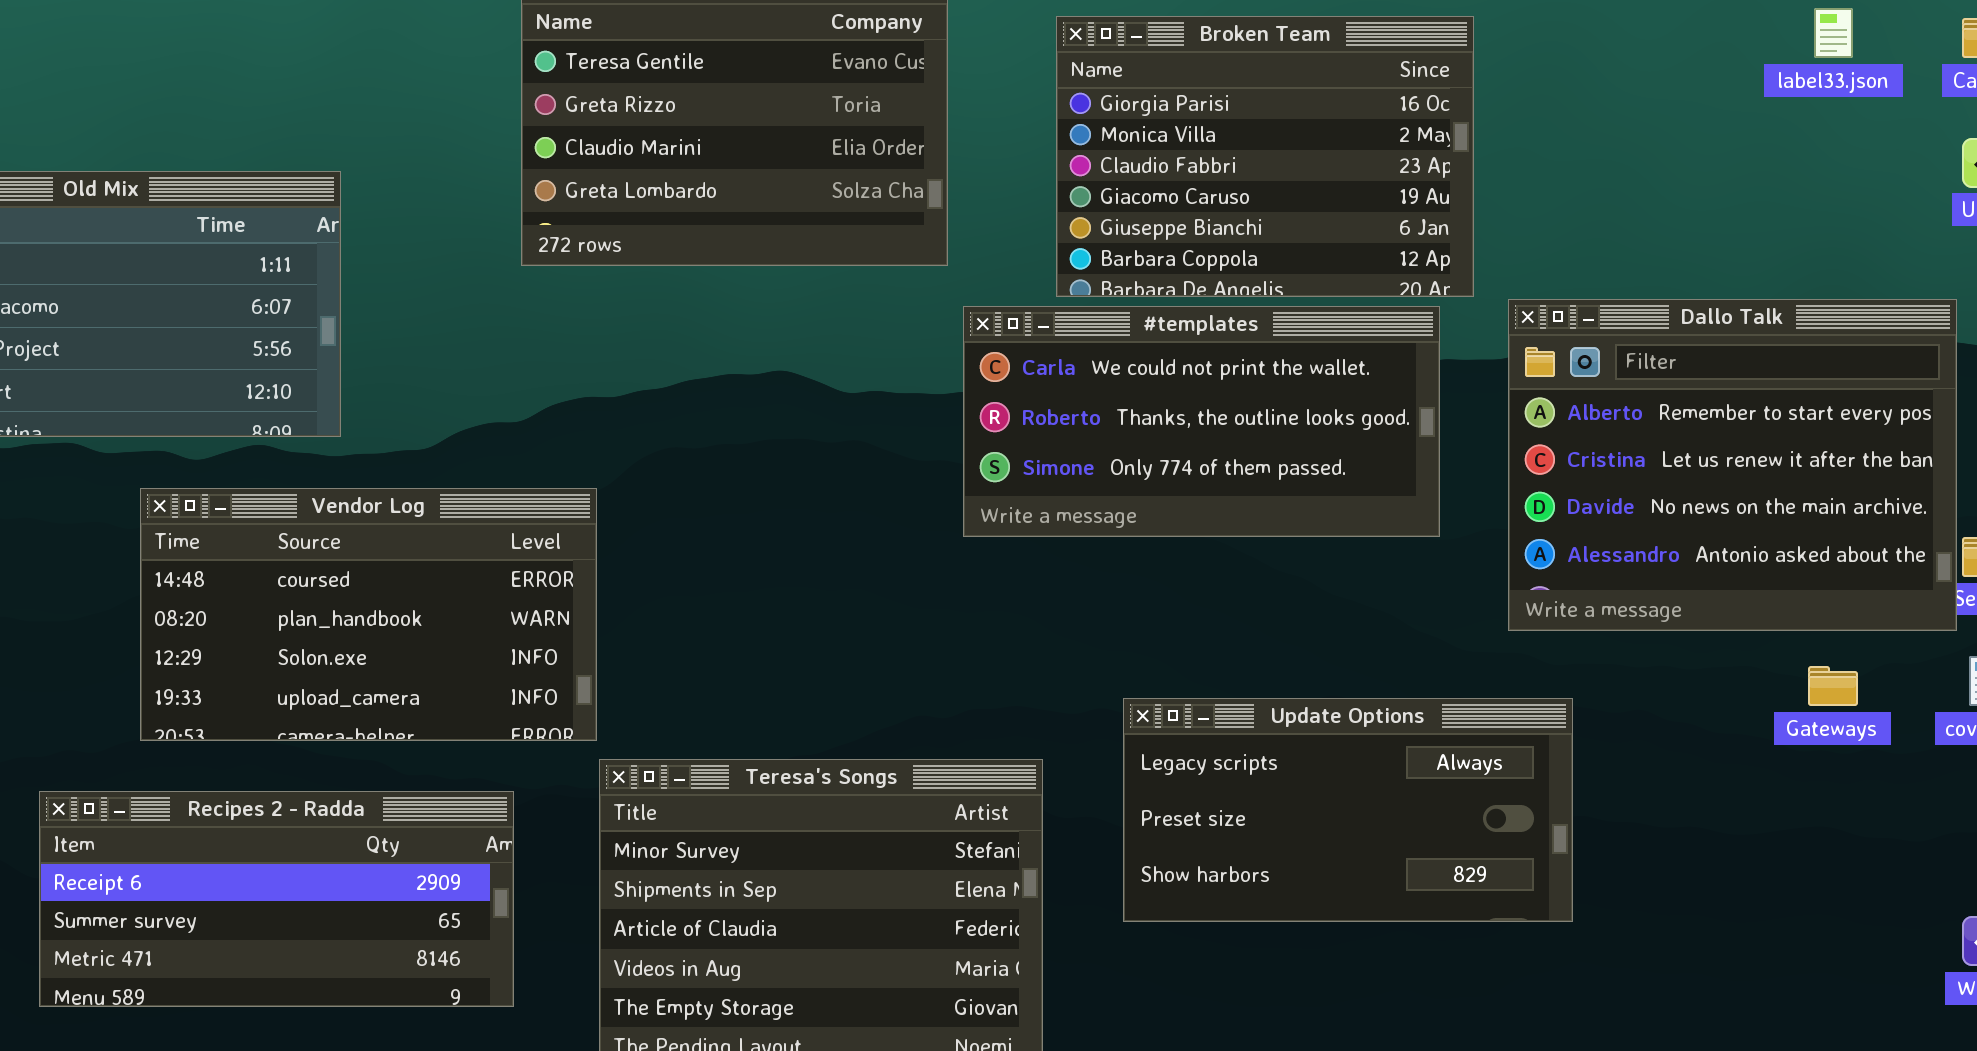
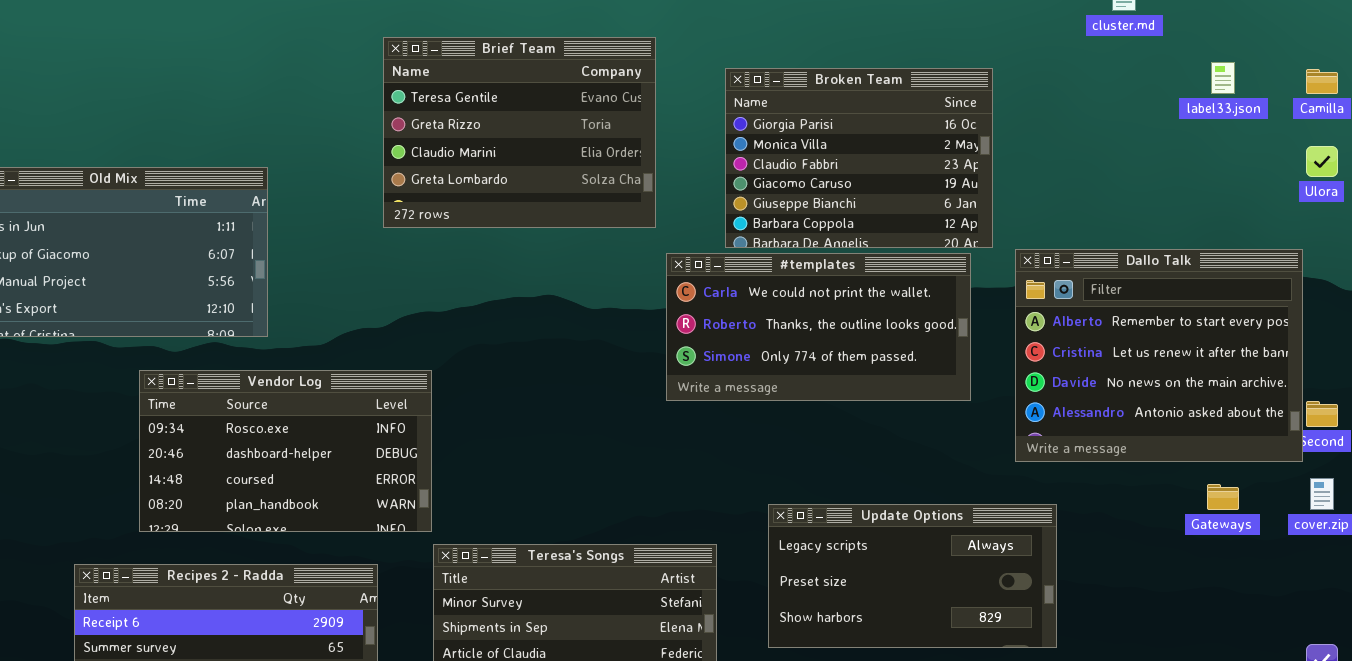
Vendor Log: [140,488,597,741] -> [139,370,432,532], scrolled up 2 rows

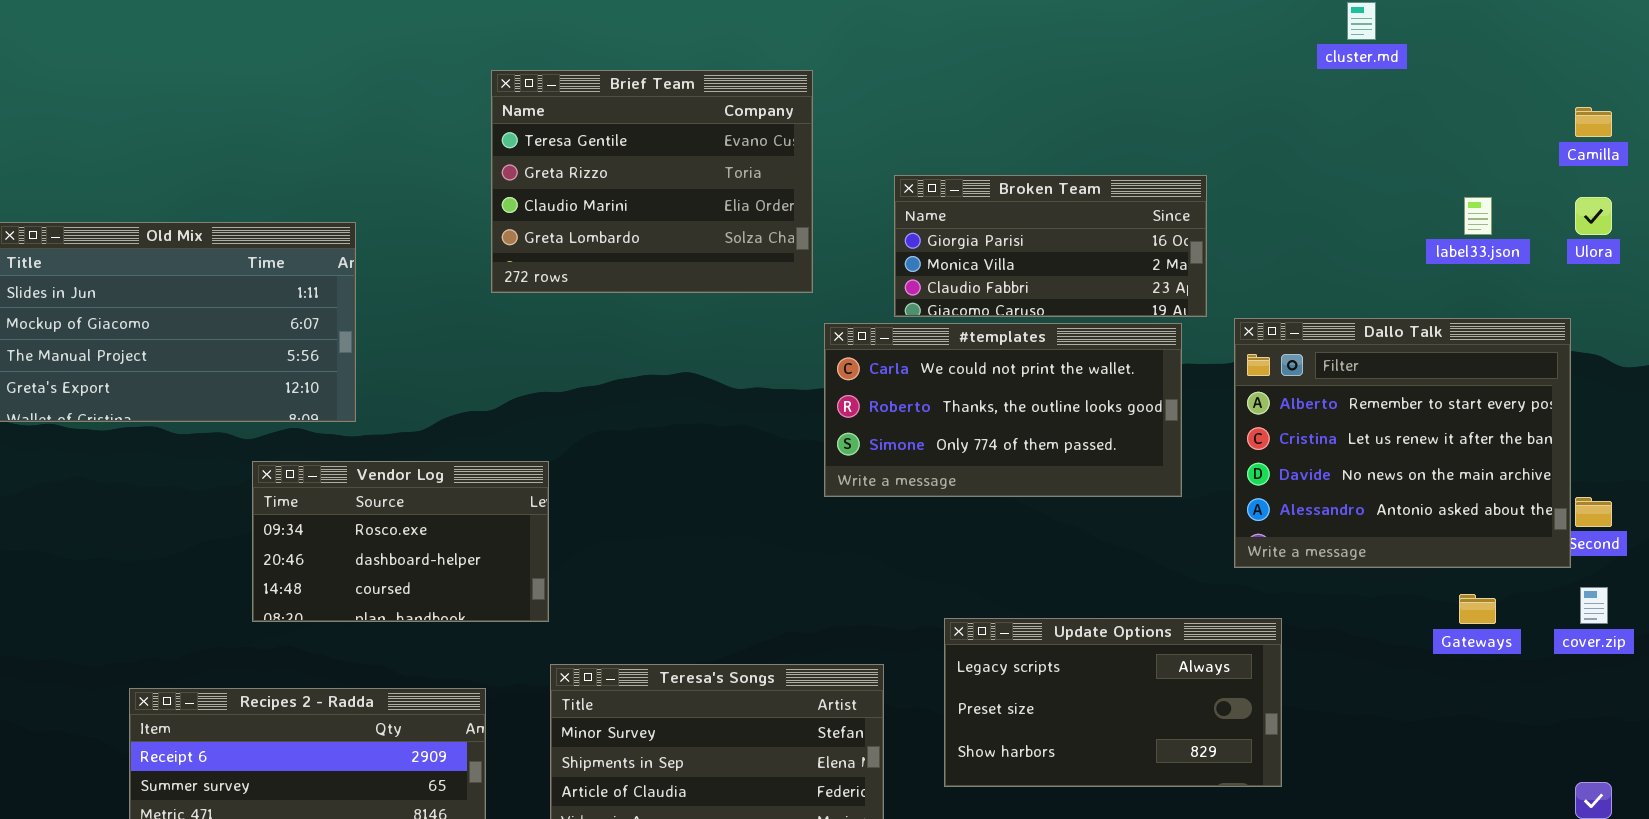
label33.json: [1211,62,1235,94] -> [1464,197,1492,235], moved
Broken Team: [725,68,993,248] -> [894,175,1207,317], resized
Vendor Log: [139,370,432,532] -> [252,461,549,622], resized

